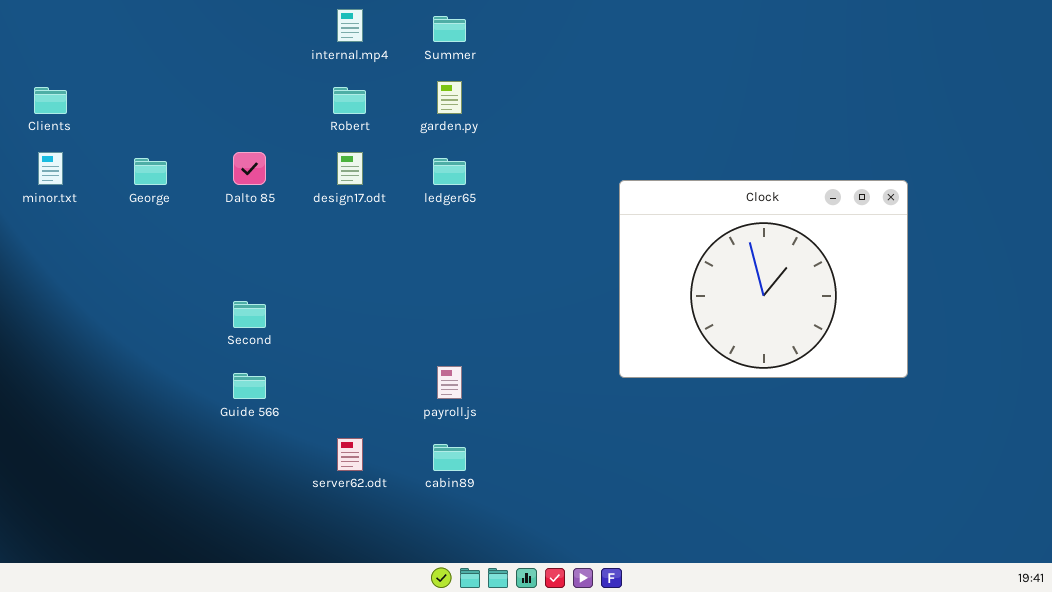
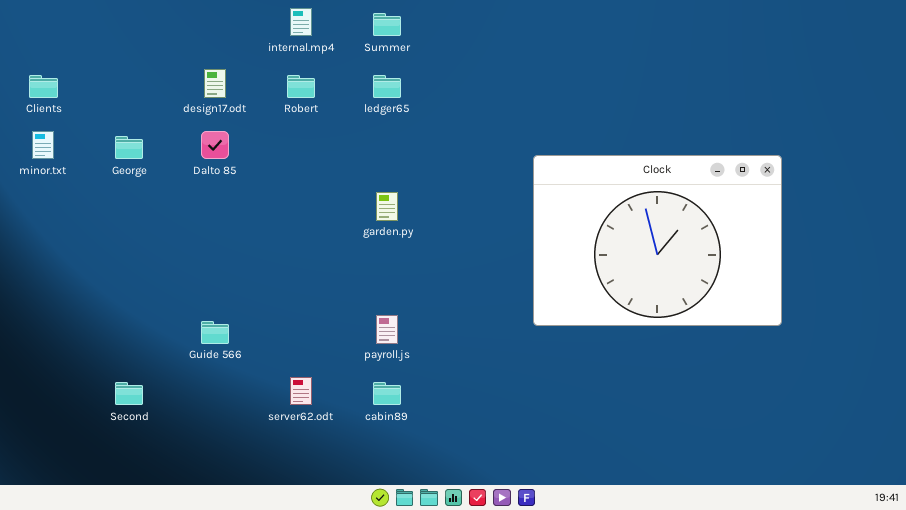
garden.py: [437,81,462,114] -> [376,192,398,221], moved
design17.odt: [337,152,363,185] -> [204,69,226,98], moved
ledger65: [433,158,466,185] -> [373,75,401,98], moved
Second: [233,301,266,328] -> [115,382,143,405], moved

